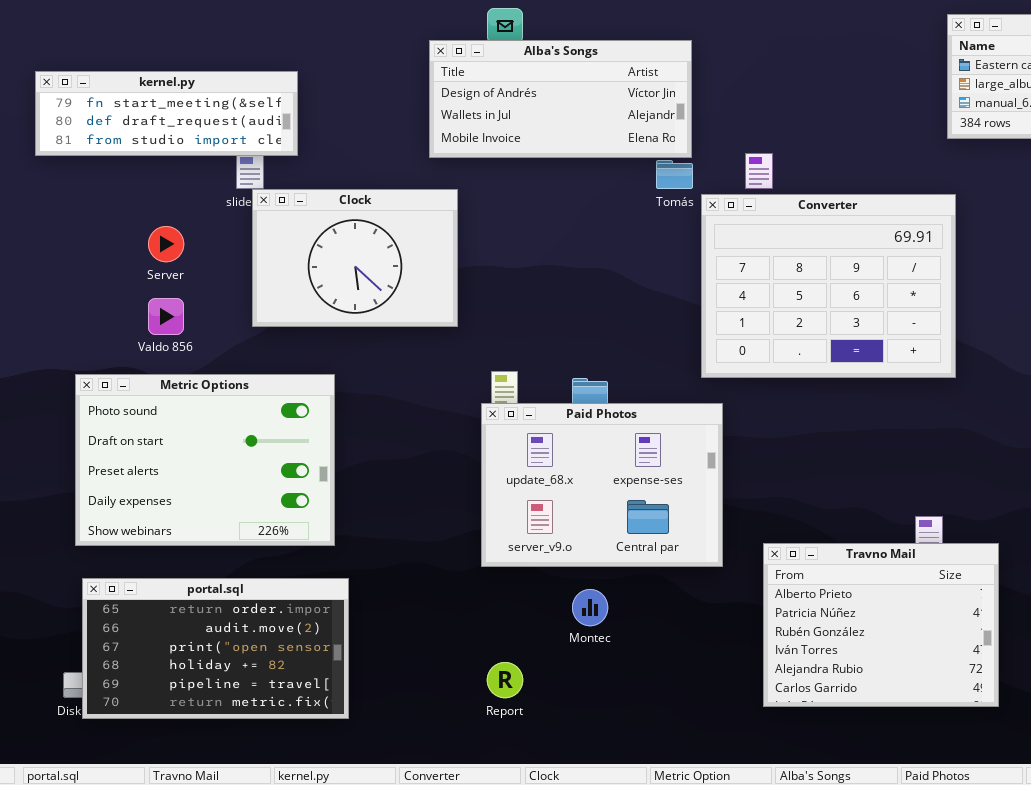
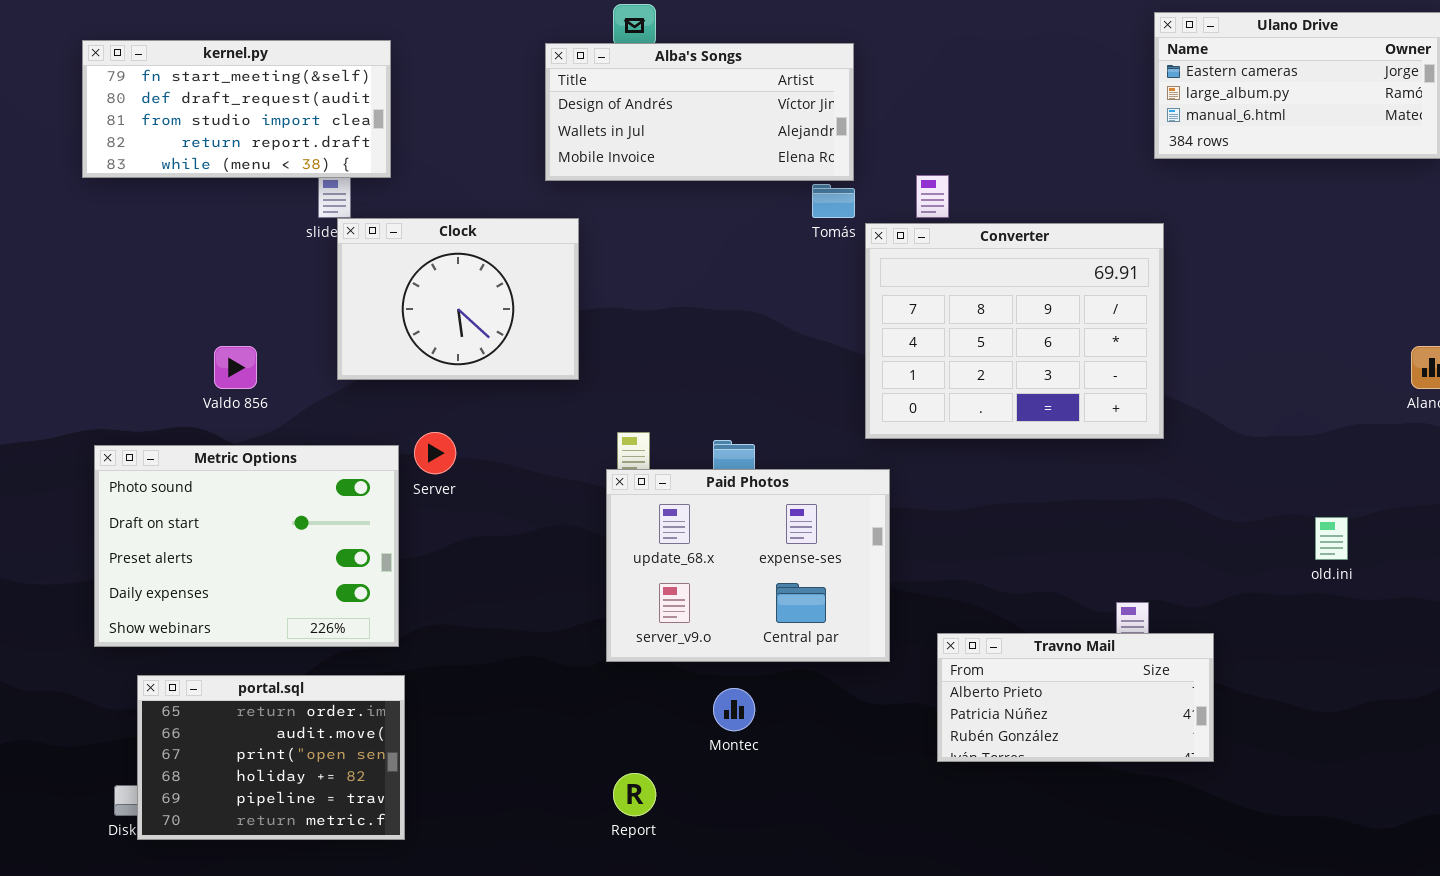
kernel.py: [35,71,298,156] -> [82,40,391,178], resized
Server: [148,226,184,262] -> [414,432,456,474], moved
Metric Options: [75,374,335,546] -> [94,445,399,647], moved
Travno Mail: [763,543,999,707] -> [937,633,1214,762], resized
portal.sql: [82,578,349,719] -> [137,675,405,840], resized

